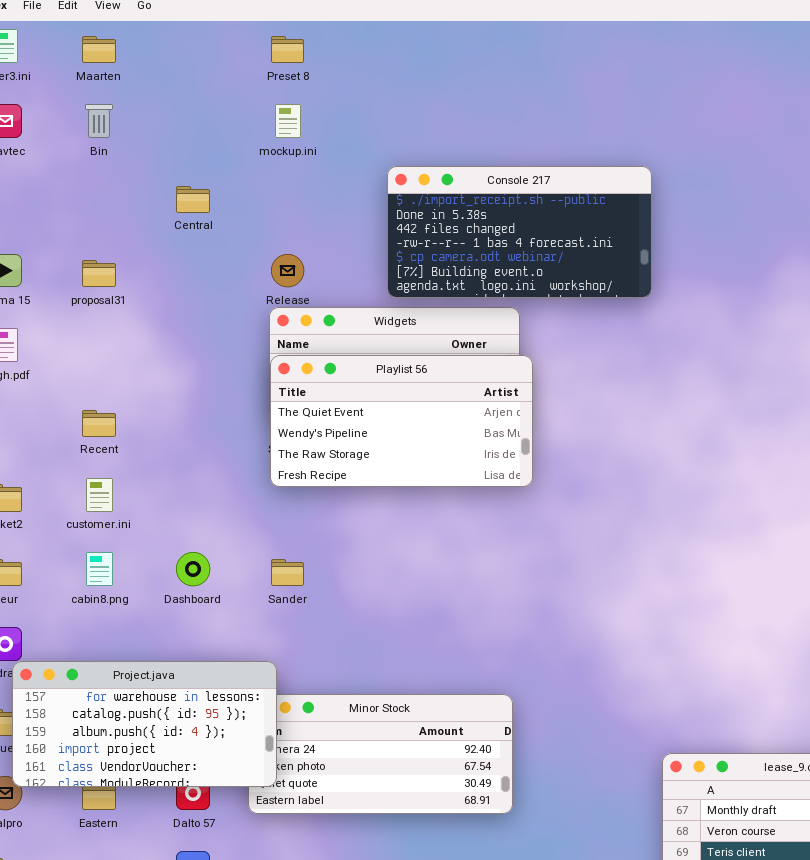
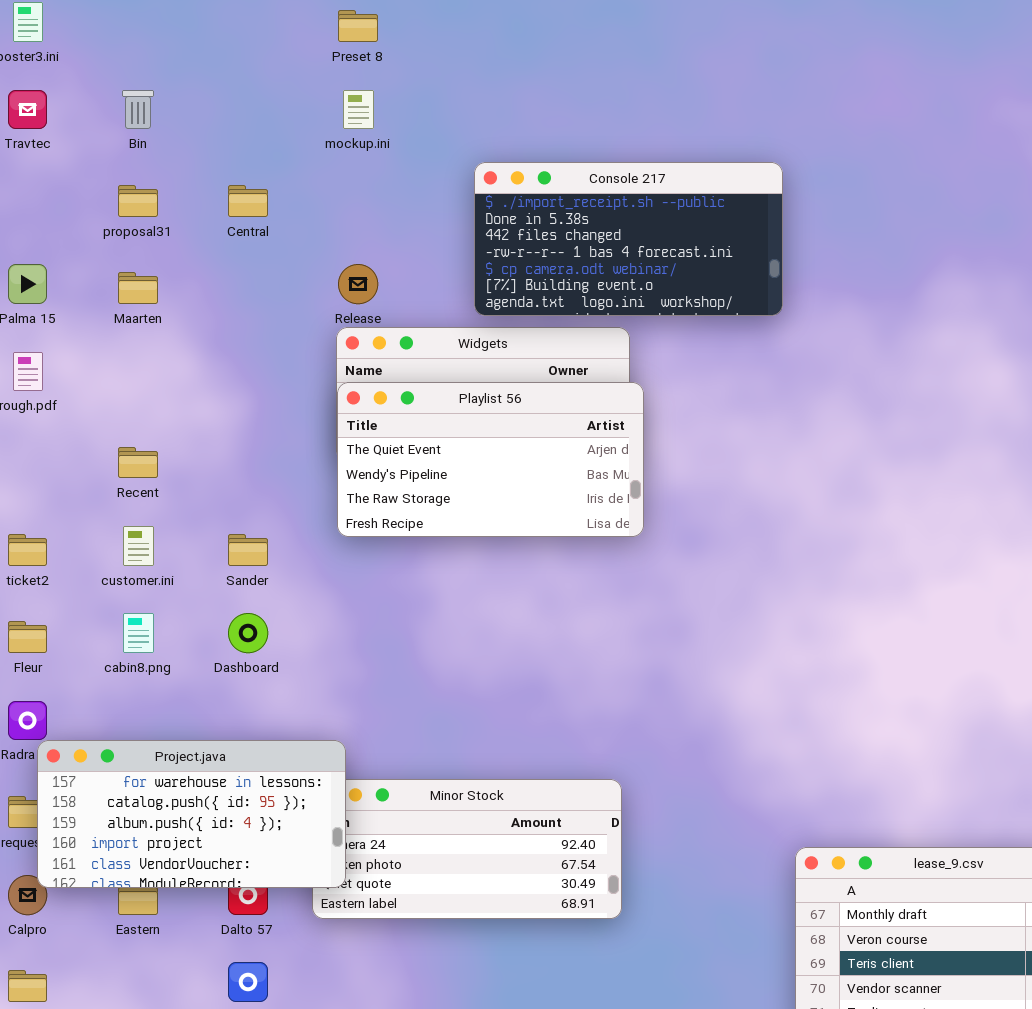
Maarten: [82,36,116,63] -> [118,272,158,304], moved
proposal31: [82,260,116,287] -> [118,185,158,217], moved
Sander: [271,559,304,586] -> [228,534,268,566], moved

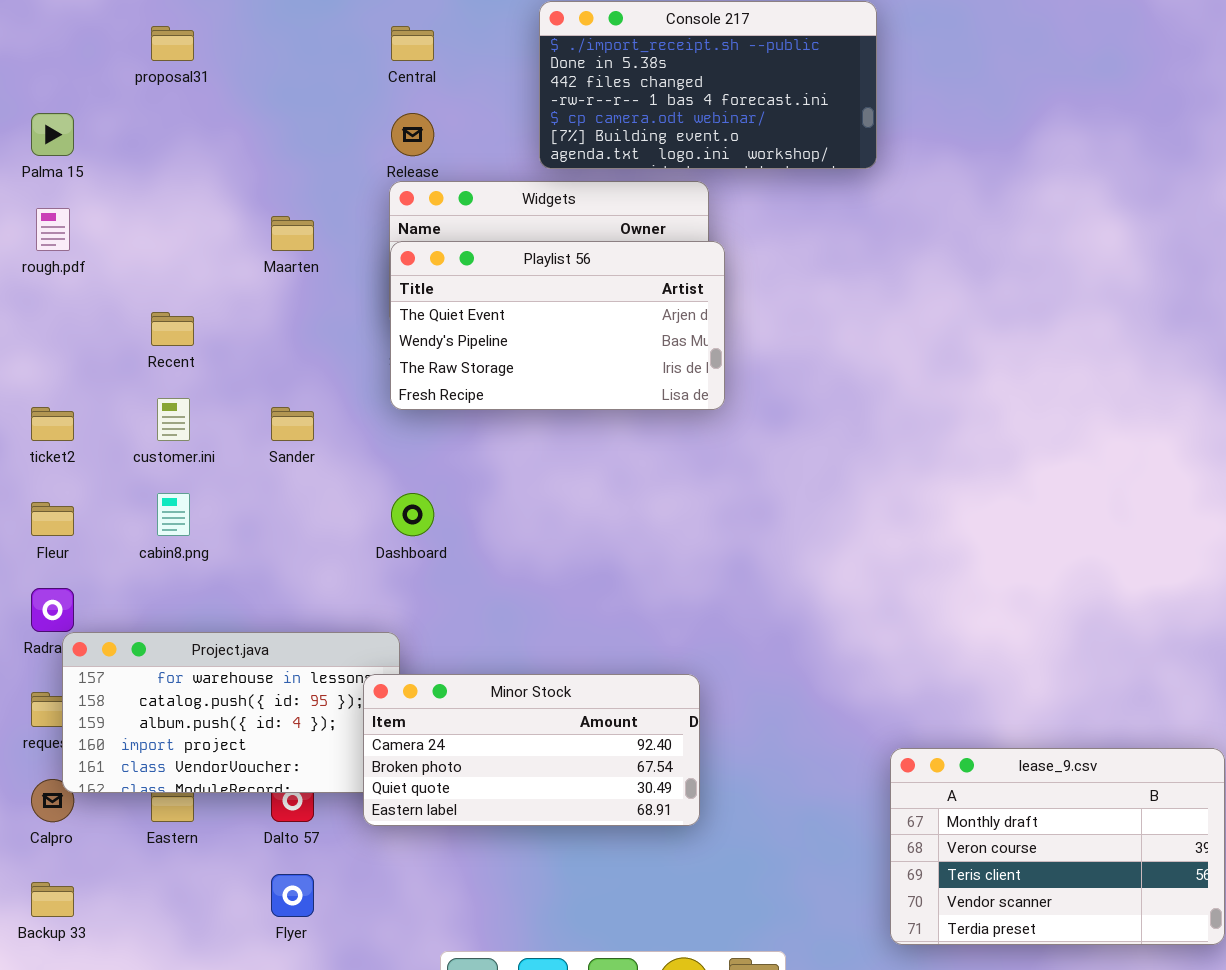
Central: [228,185,268,217] -> [391,26,434,61], moved
Maarten: [118,272,158,304] -> [271,216,314,251], moved
Dashboard: [228,613,268,653] -> [391,493,434,536], moved
Minor Stock: [312,779,622,919] -> [363,674,700,826], raised

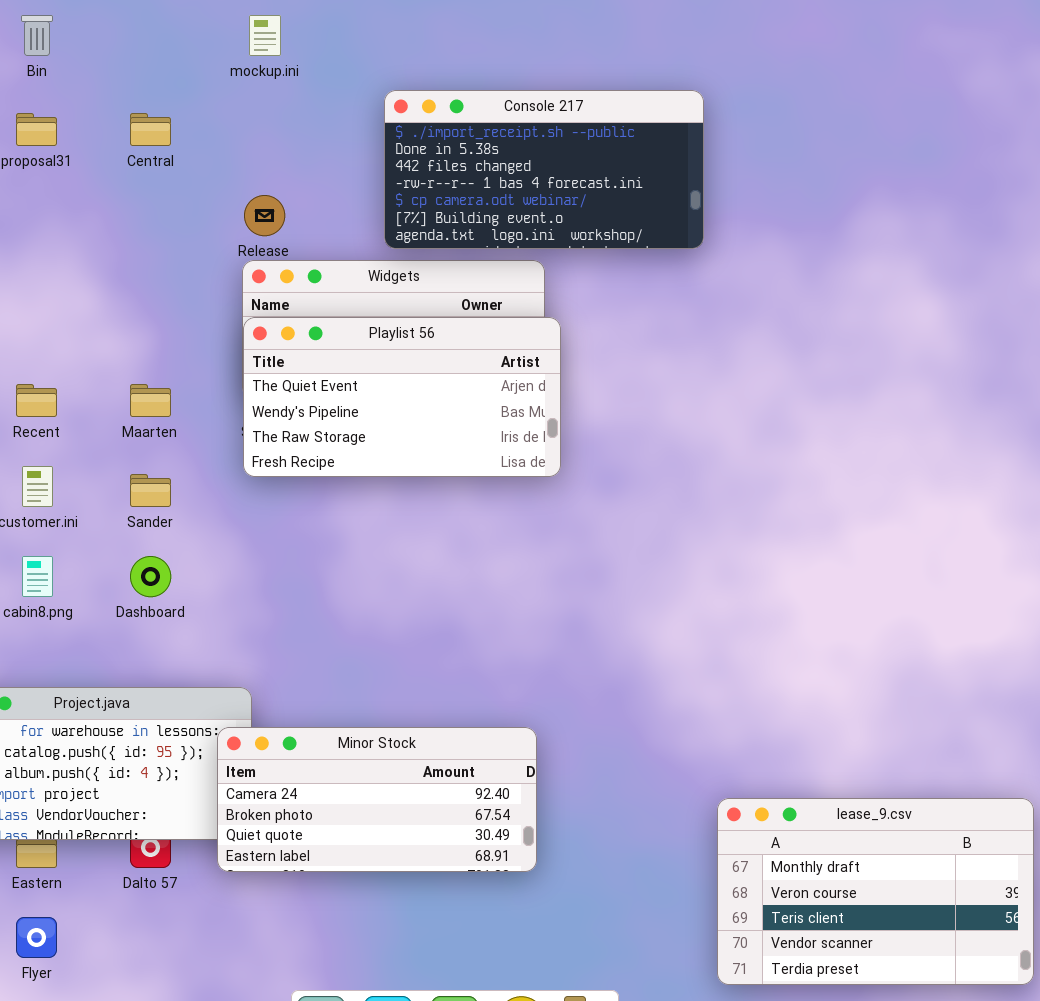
Central: [391,26,434,61] -> [130,113,171,146], moved
Maarten: [271,216,314,251] -> [130,384,171,417], moved
Dashboard: [391,493,434,536] -> [130,556,171,597], moved
Flyer: [271,874,314,917] -> [16,917,57,958], moved

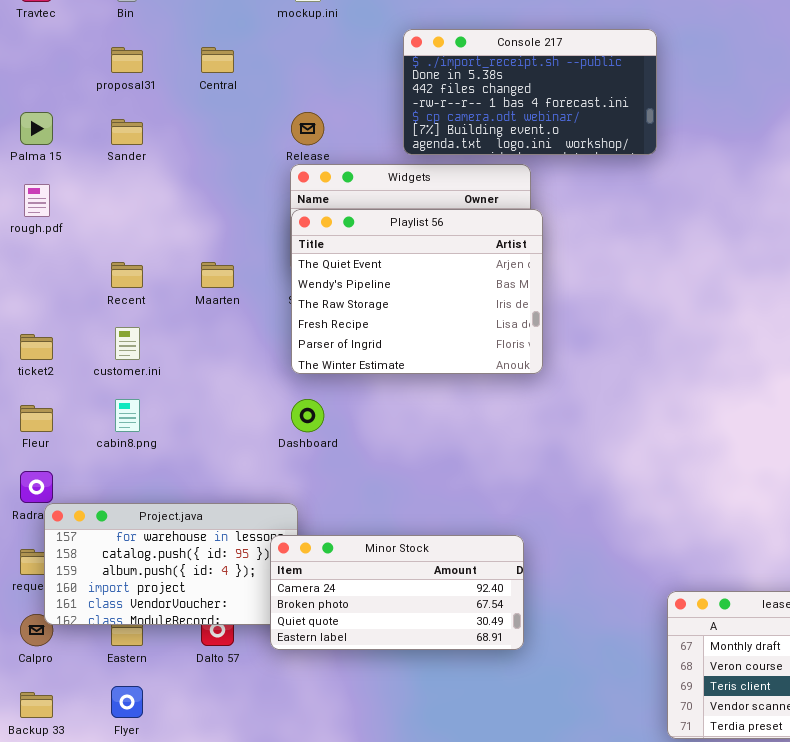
Playlist 56: [243,317,561,477] -> [291,209,543,374], resized
Sander: [130,474,171,507] -> [111,119,143,145], moved
Dashboard: [130,556,171,597] -> [291,399,324,432], moved

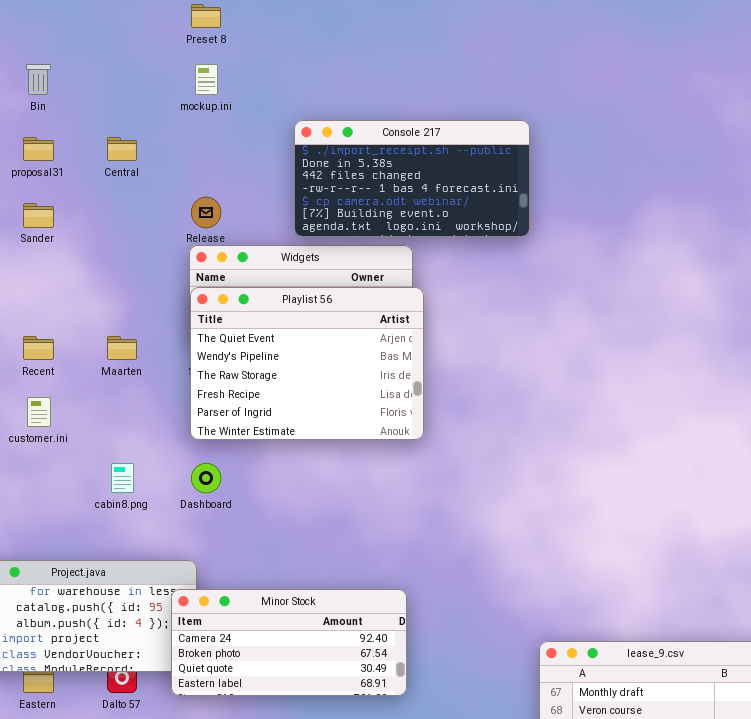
cabin8.png: [115,399,140,432] -> [111,463,134,493], moved

